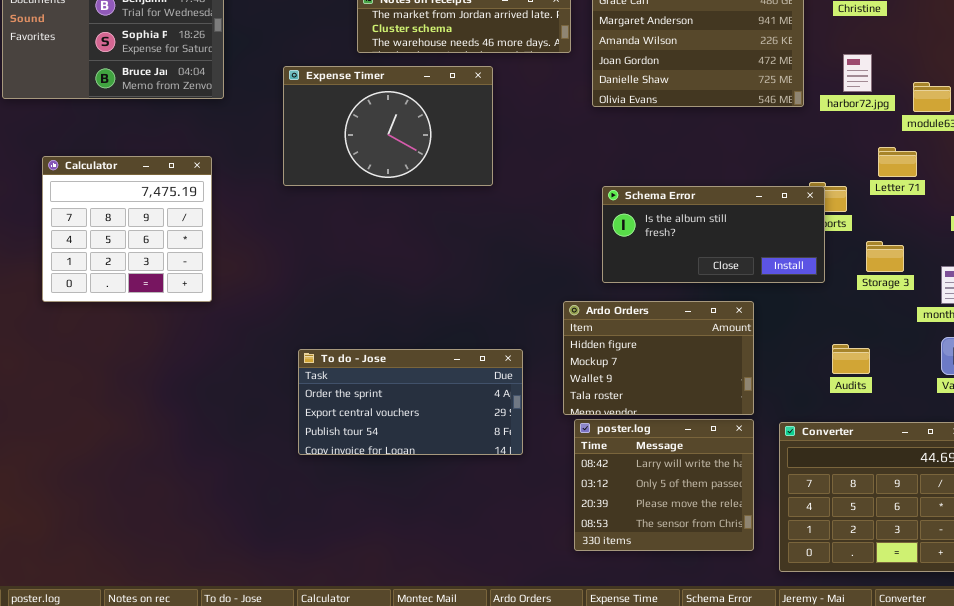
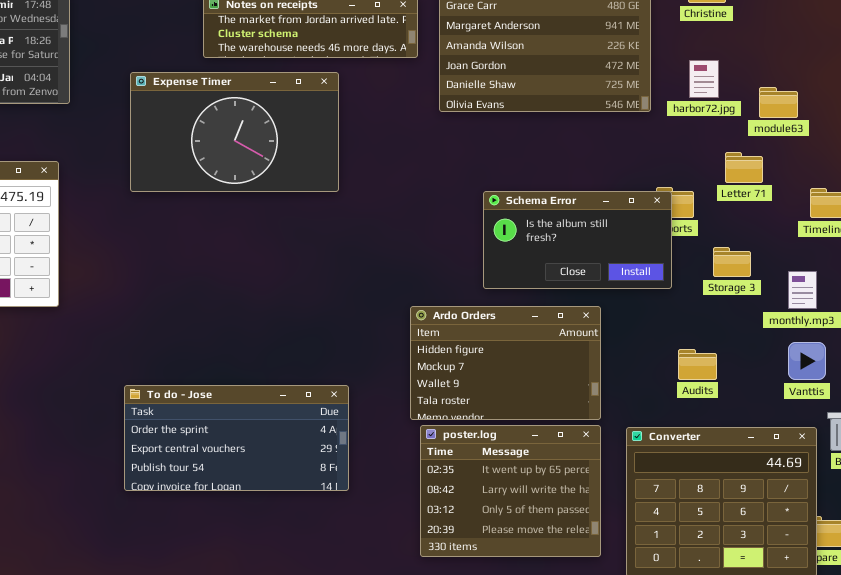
Schema Error: [602,186,825,283] -> [483,191,672,289], resized
To do - Jose: [298,349,523,455] -> [124,385,349,491], moved
poster.log: [574,419,754,551] -> [420,425,601,557], scrolled up 1 row

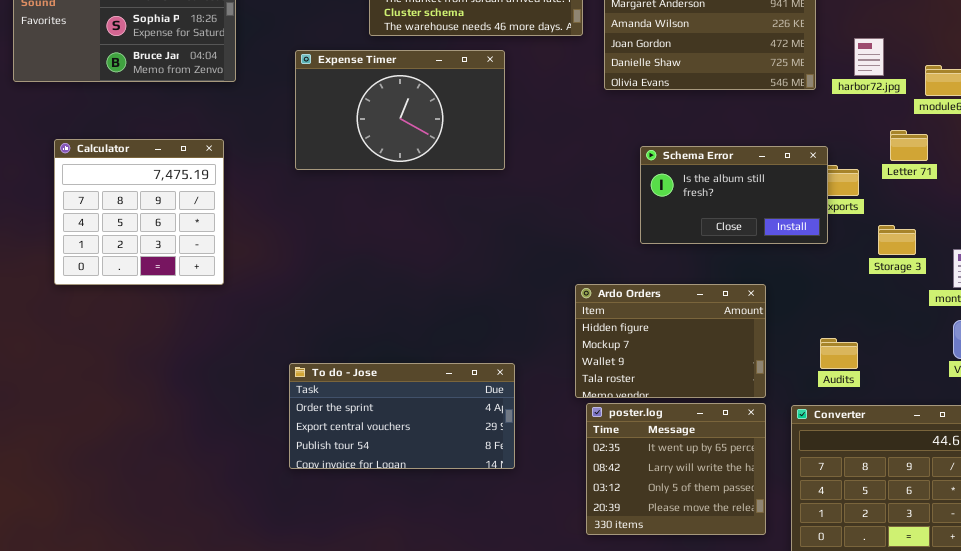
Schema Error: [483,191,672,289] -> [640,146,828,244], moved
Audits: [678,349,717,380] -> [820,338,858,369], moved

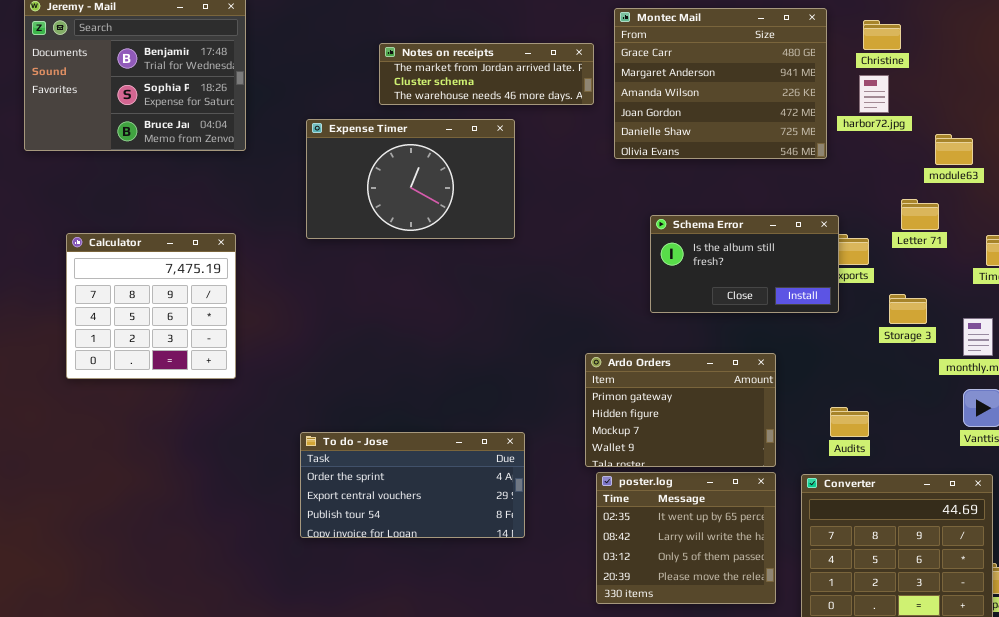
harbor72.jpg: [854,38,884,76] -> [859,75,889,113], moved
Calculator: [54,139,224,285] -> [66,233,236,379], moved
Ardo Orders: [575,284,766,398] -> [585,353,776,467], scrolled up 1 row

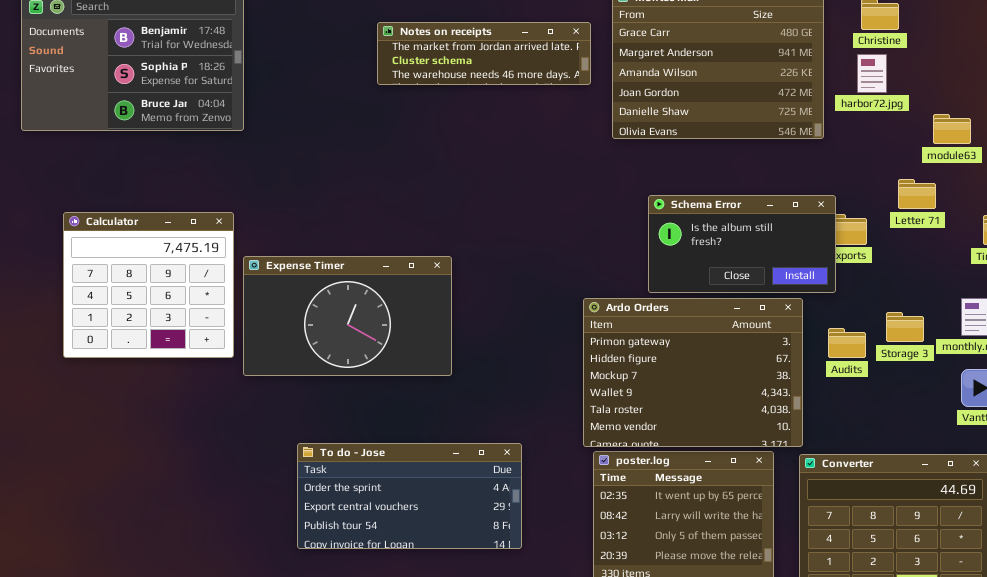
Expense Timer: [306,119,515,239] -> [243,256,452,376], moved
Storage 3: [889,294,927,324] -> [886,312,924,342], moved
Ardo Orders: [585,353,776,467] -> [583,298,803,447], resized
Audits: [830,407,869,437] -> [828,328,866,358], moved
To do - Jose: [300,432,525,538] -> [297,443,522,549], moved

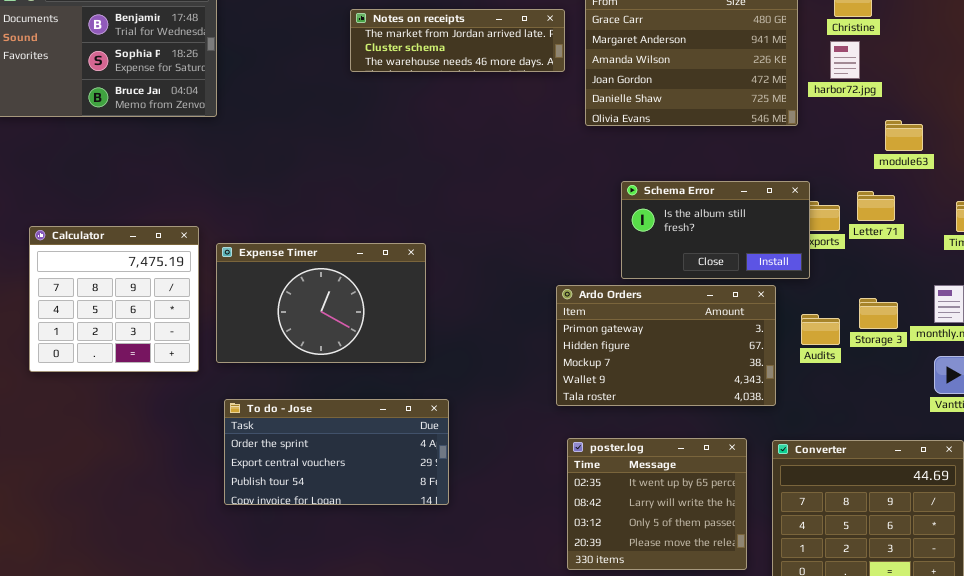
module63: [933,114,971,144] -> [885,120,923,151], moved
Letter 71: [898,179,936,209] -> [857,191,895,221], moved
Calculator: [63,212,234,358] -> [29,226,199,372], moved
Ardo Orders: [583,298,803,447] -> [556,285,776,406], resized
To do - Jose: [297,443,522,549] -> [224,399,449,505], moved

